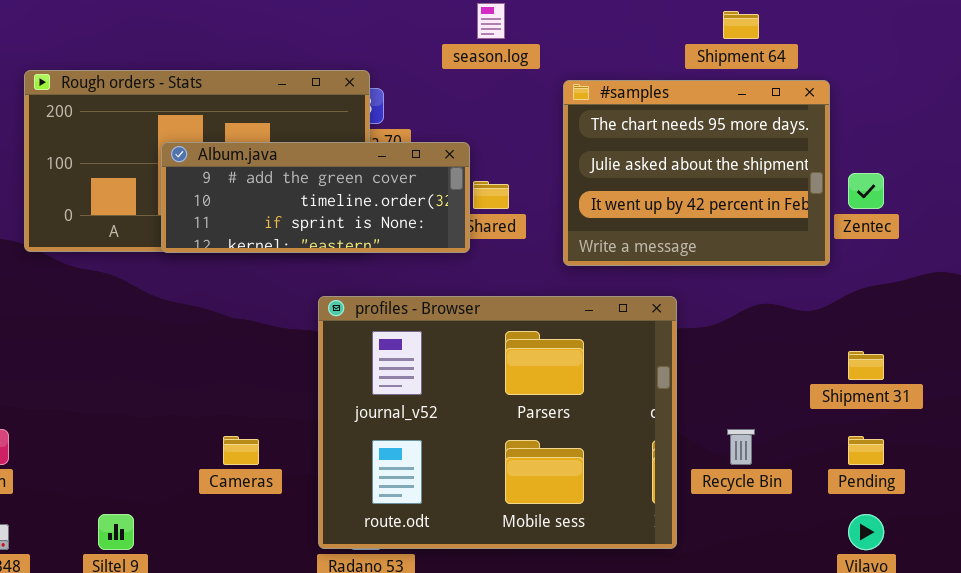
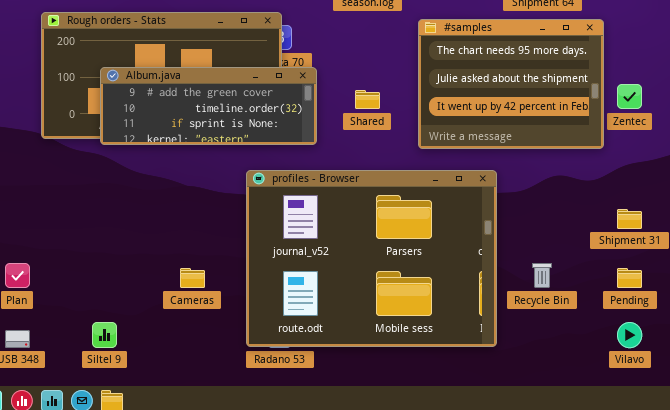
Album.java: [161,142,470,253] -> [100,67,317,145], moved

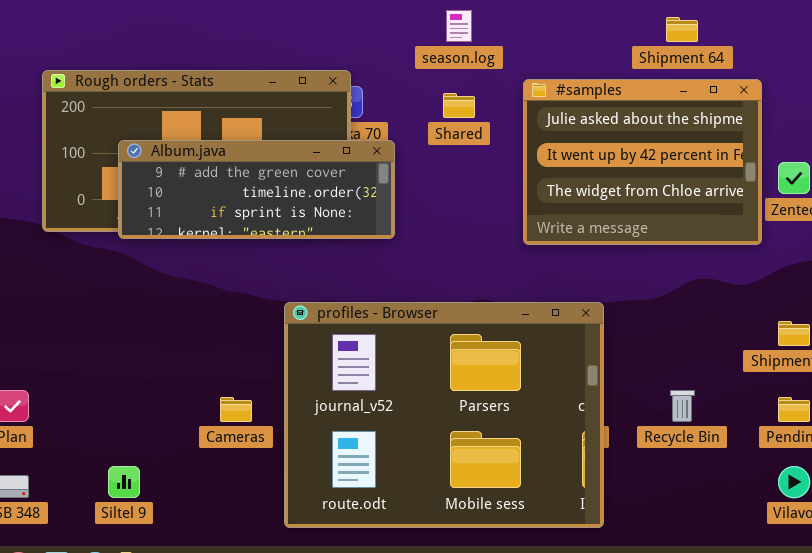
#samples: [418,19,604,149] -> [523,79,762,245], scrolled down 1 row
Shared: [355,90,380,109] -> [443,93,475,118], moved
profiles - Browser: [246,170,497,347] -> [284,302,604,528], moved

